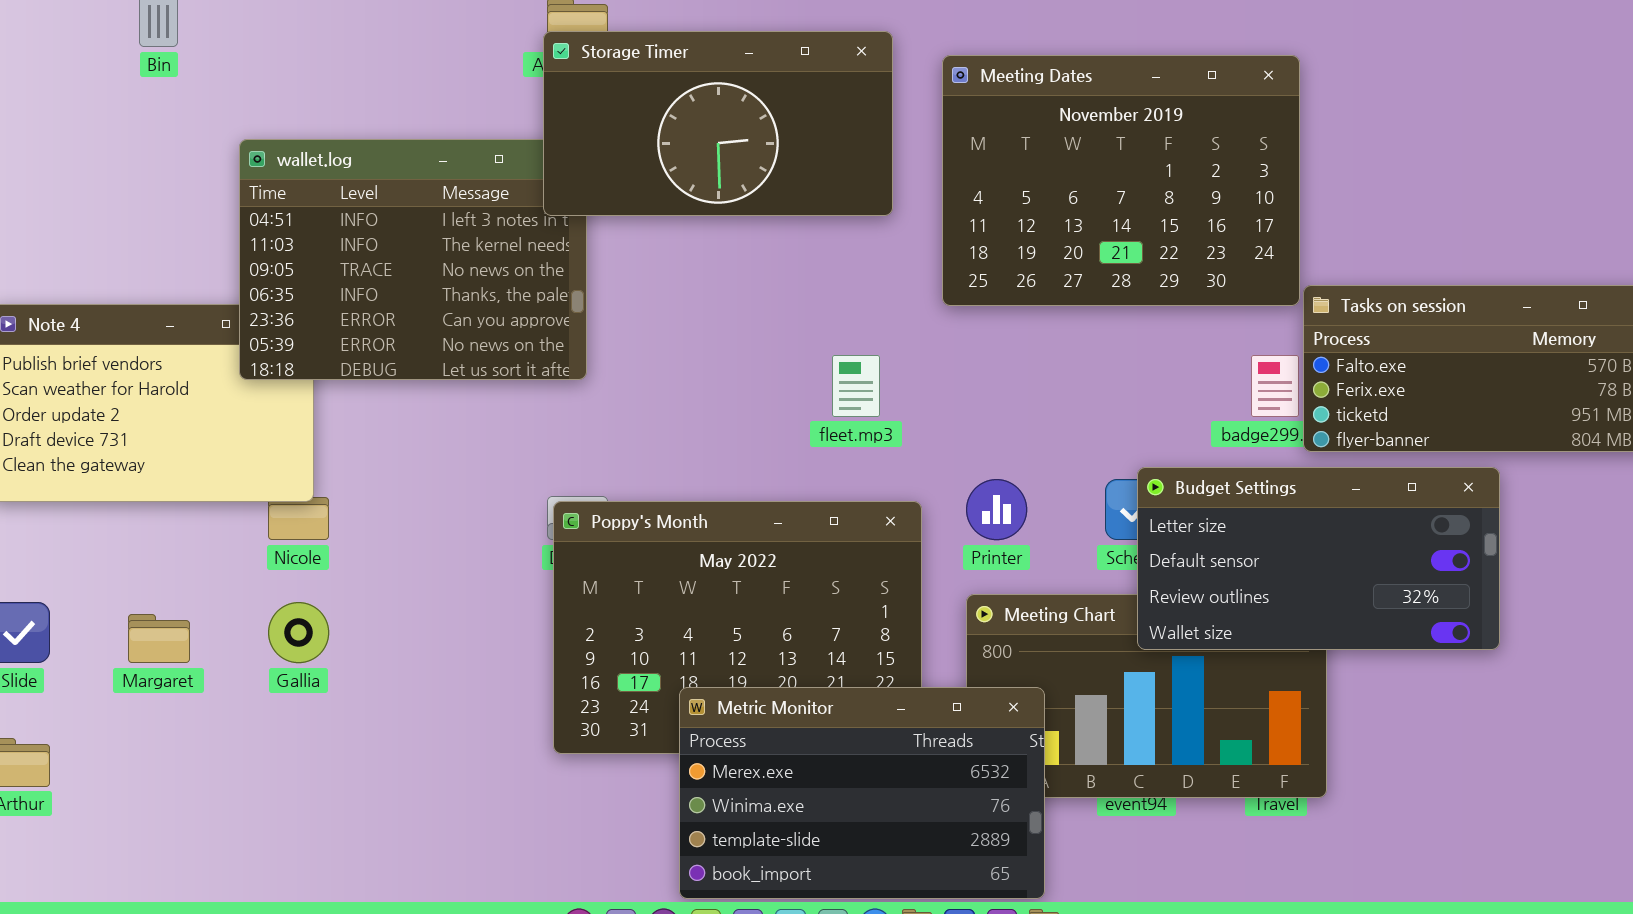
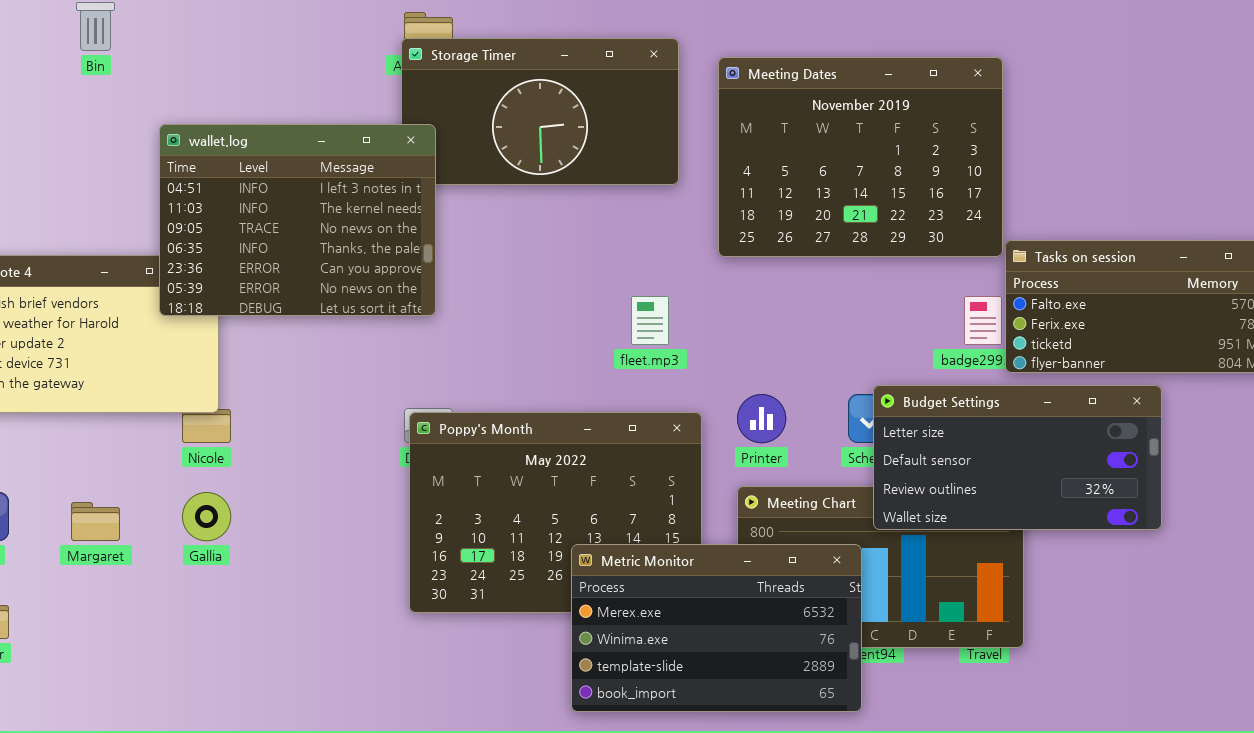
wallet.log: [239,139,587,380] -> [159,124,436,316], raised
Metric Monitor: [679,687,1045,899] -> [571,544,862,712], moved

